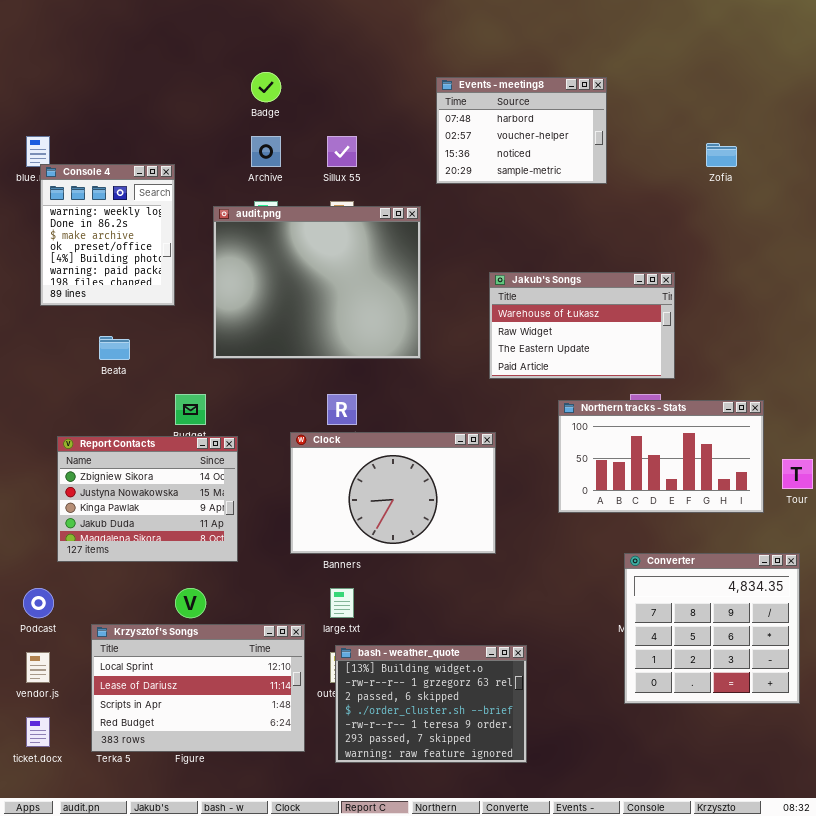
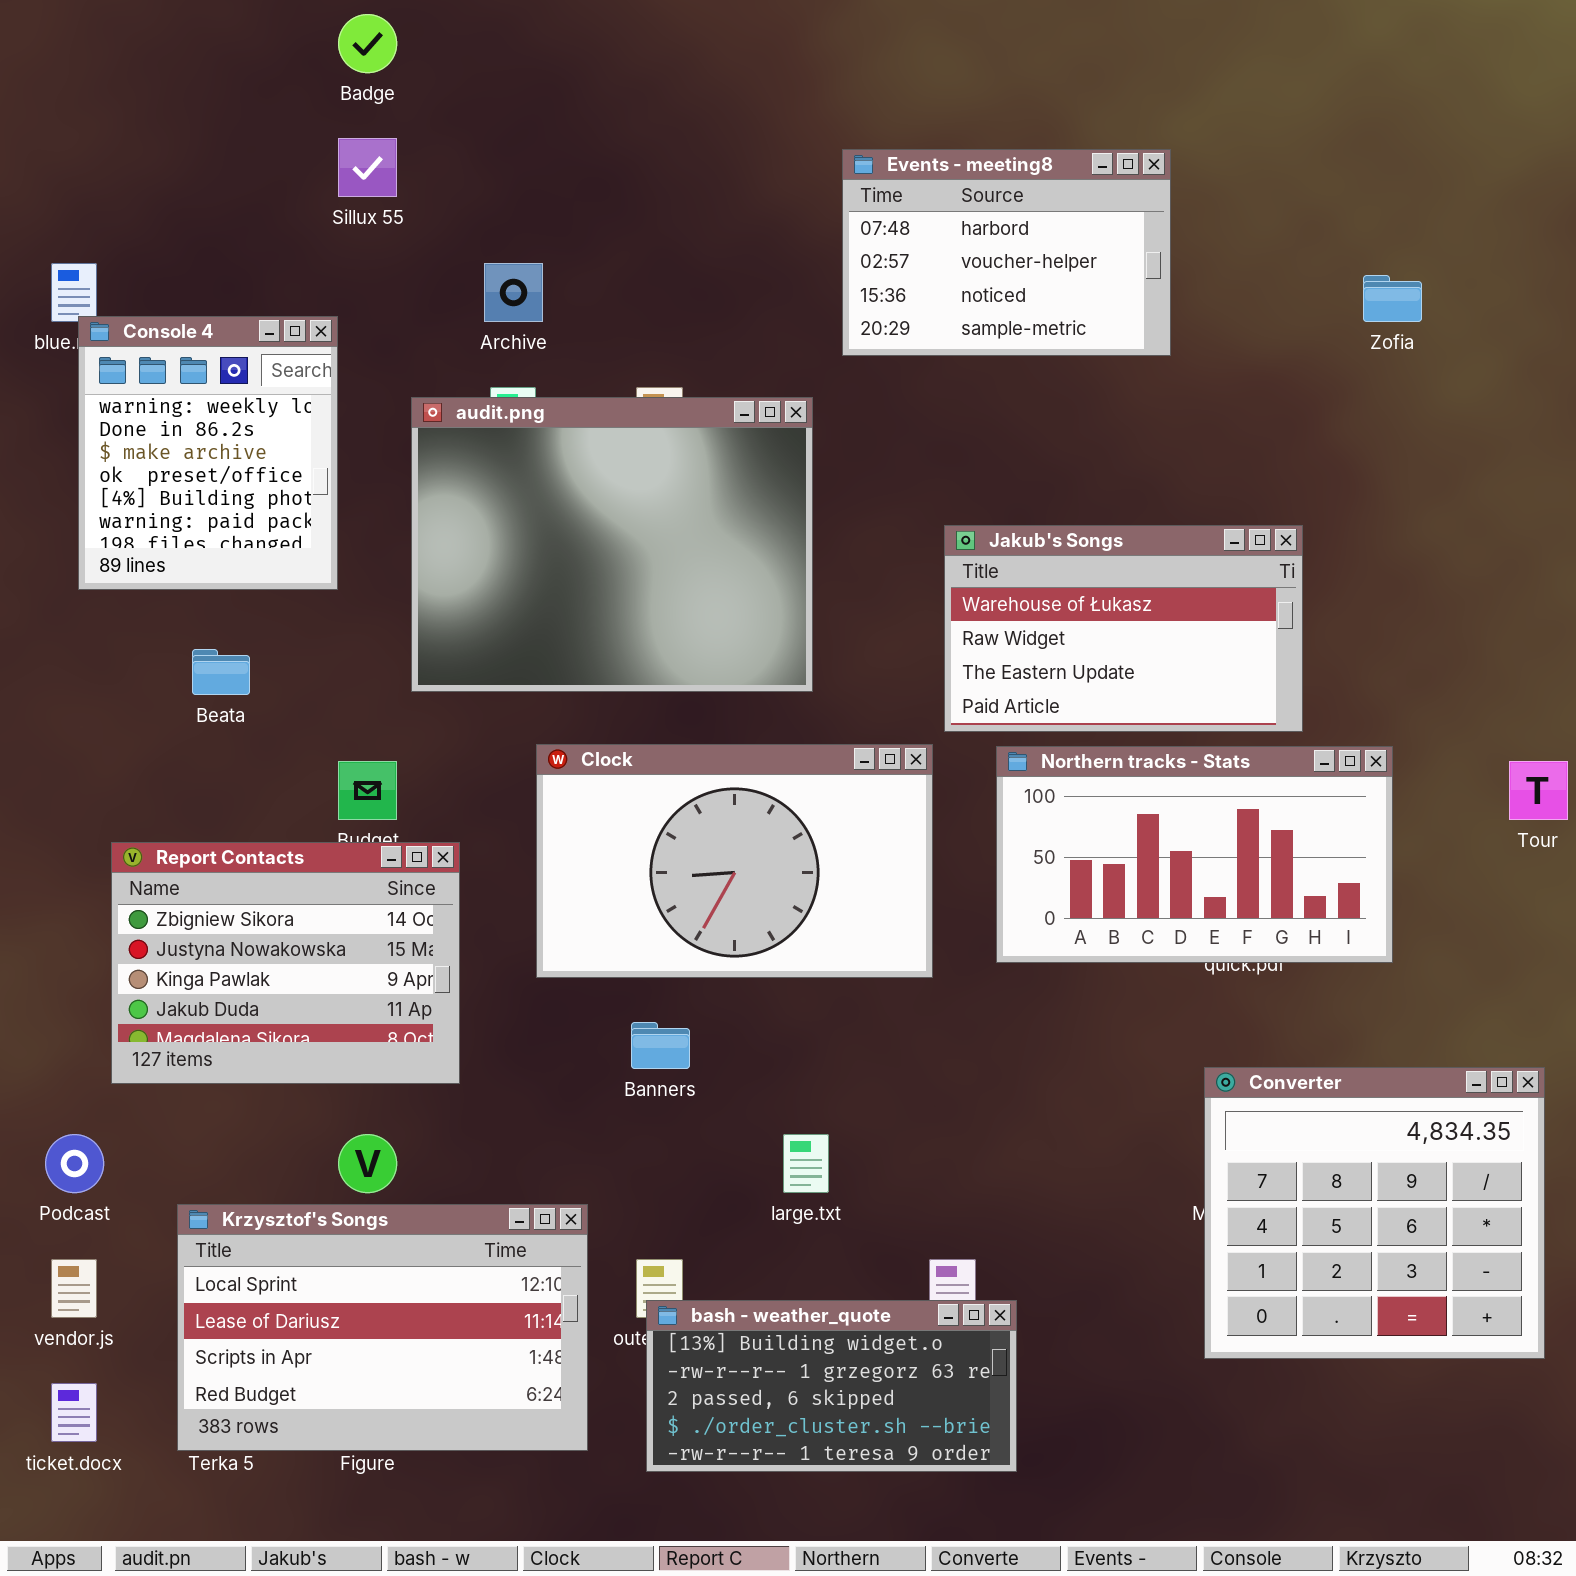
Badge: [251,72,281,102] -> [338,14,397,73], moved
Sillux 55: [327,136,357,167] -> [338,138,397,197], moved
Northern tracks - Stats: [558,400,764,513] -> [996,746,1393,963], moved
Clock: [290,432,496,554] -> [536,744,933,978], moved
Tour: [782,459,813,489] -> [1509,761,1568,820], moved
large.txt: [330,588,354,618] -> [783,1134,829,1193], moved
bash - weather_quote: [335,645,527,763] -> [646,1300,1017,1472], resized

